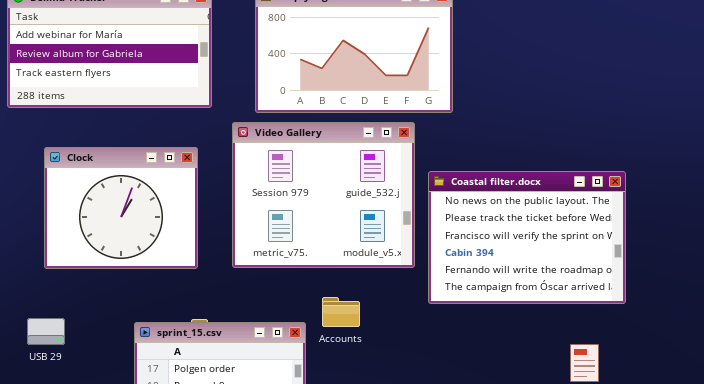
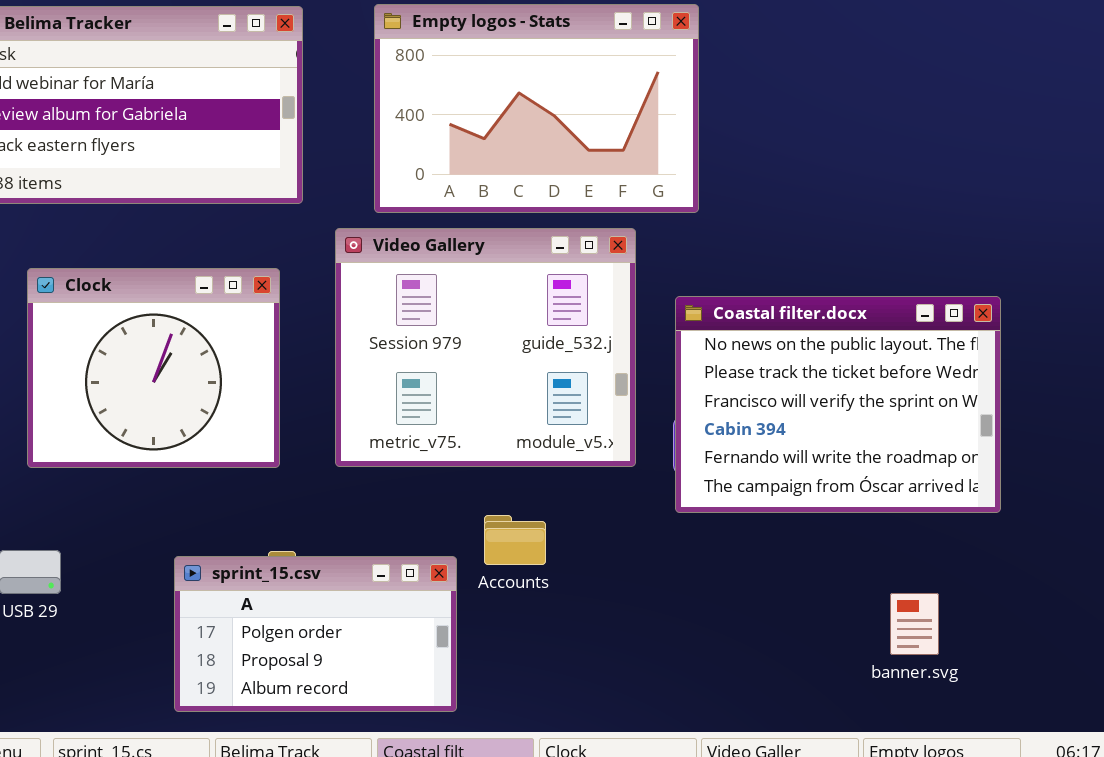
Coastal filter.docx: [428,171,626,304] -> [675,296,1001,513], moved

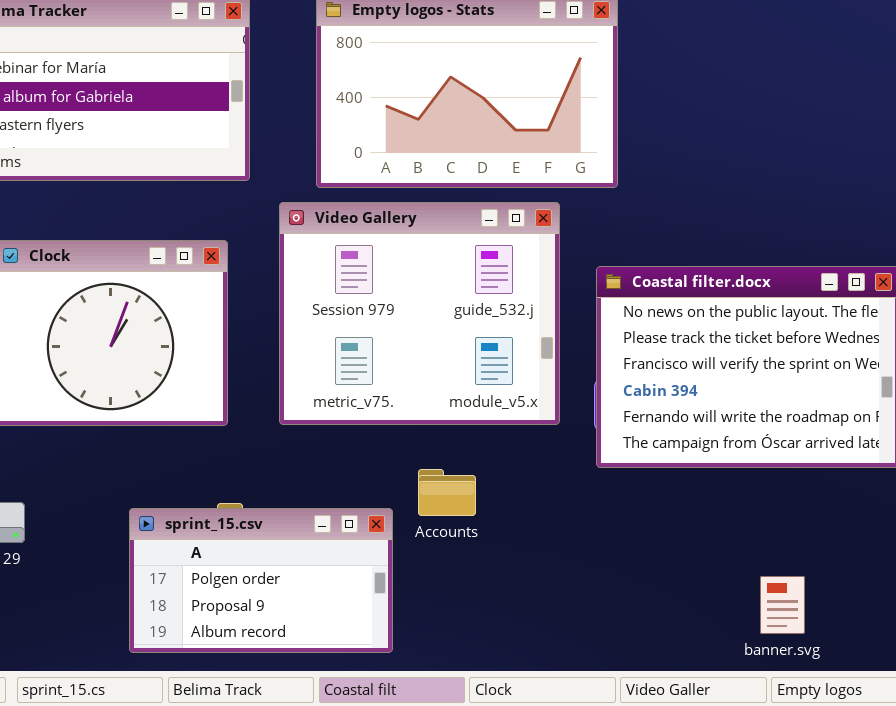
banner.svg: [890,593,939,655] -> [760,576,805,634], moved

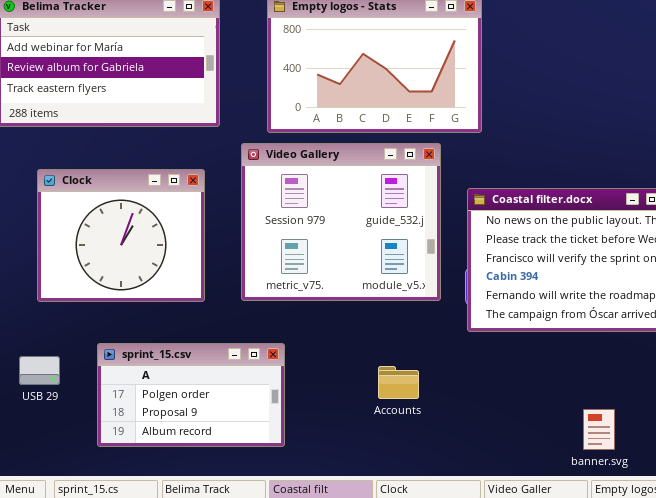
Accounts: [418,469,476,516] -> [378,366,419,399], moved
sprint_15.csv: [129,508,393,653] -> [97,343,285,447], moved

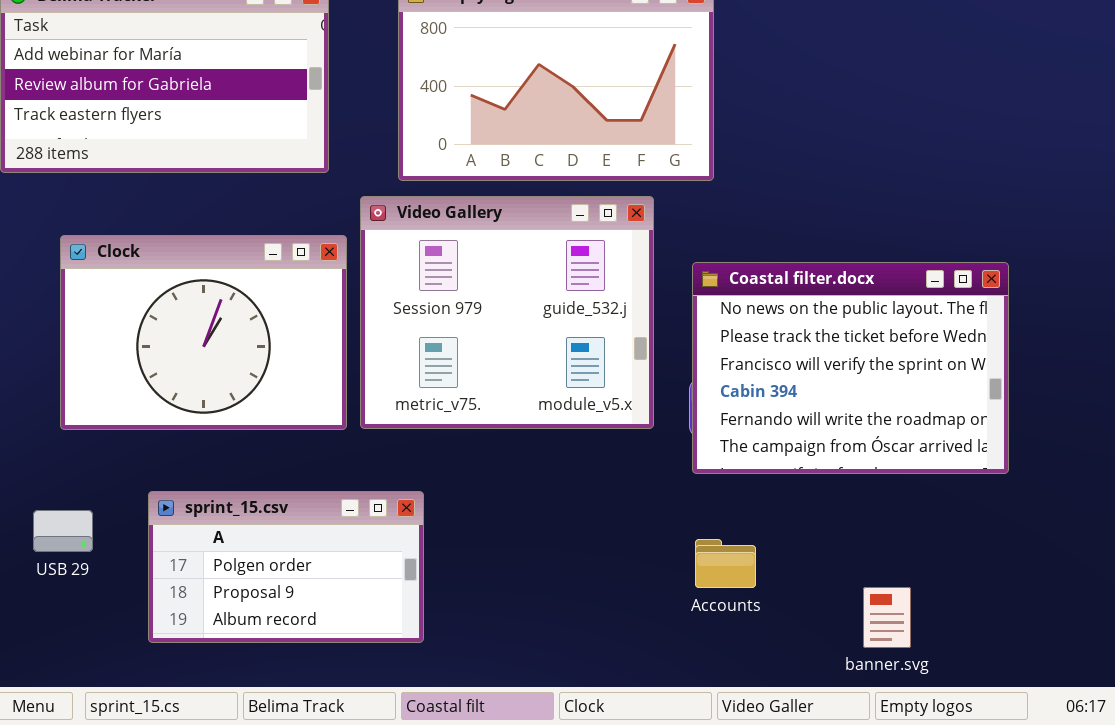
Clock: [37,169,205,302] -> [60,235,347,430], resized
Accounts: [378,366,419,399] -> [695,539,756,588], moved

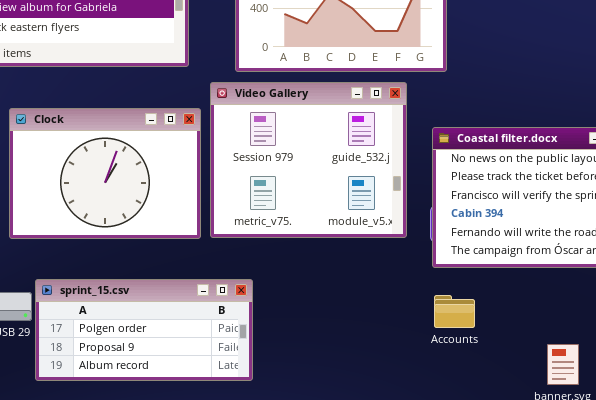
sprint_15.csv: [148,491,424,643] -> [35,279,253,381], resized
Accounts: [695,539,756,588] -> [434,295,475,328], moved

